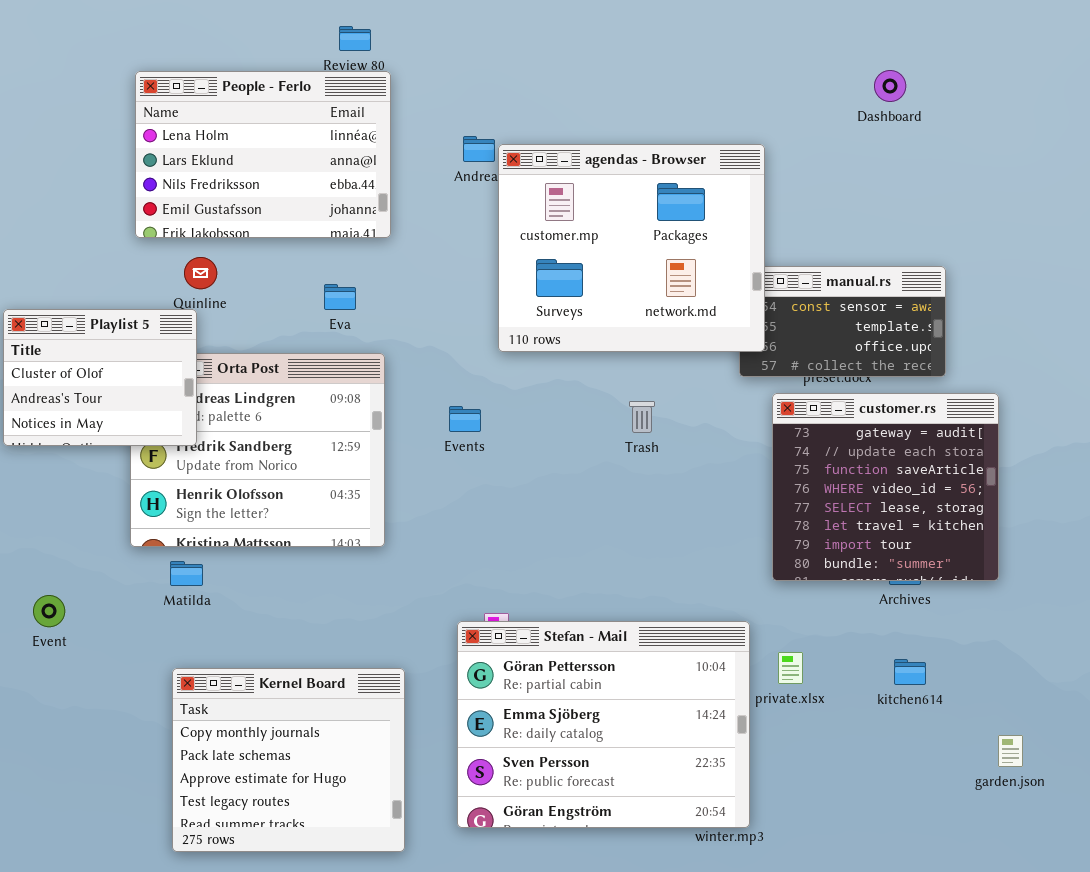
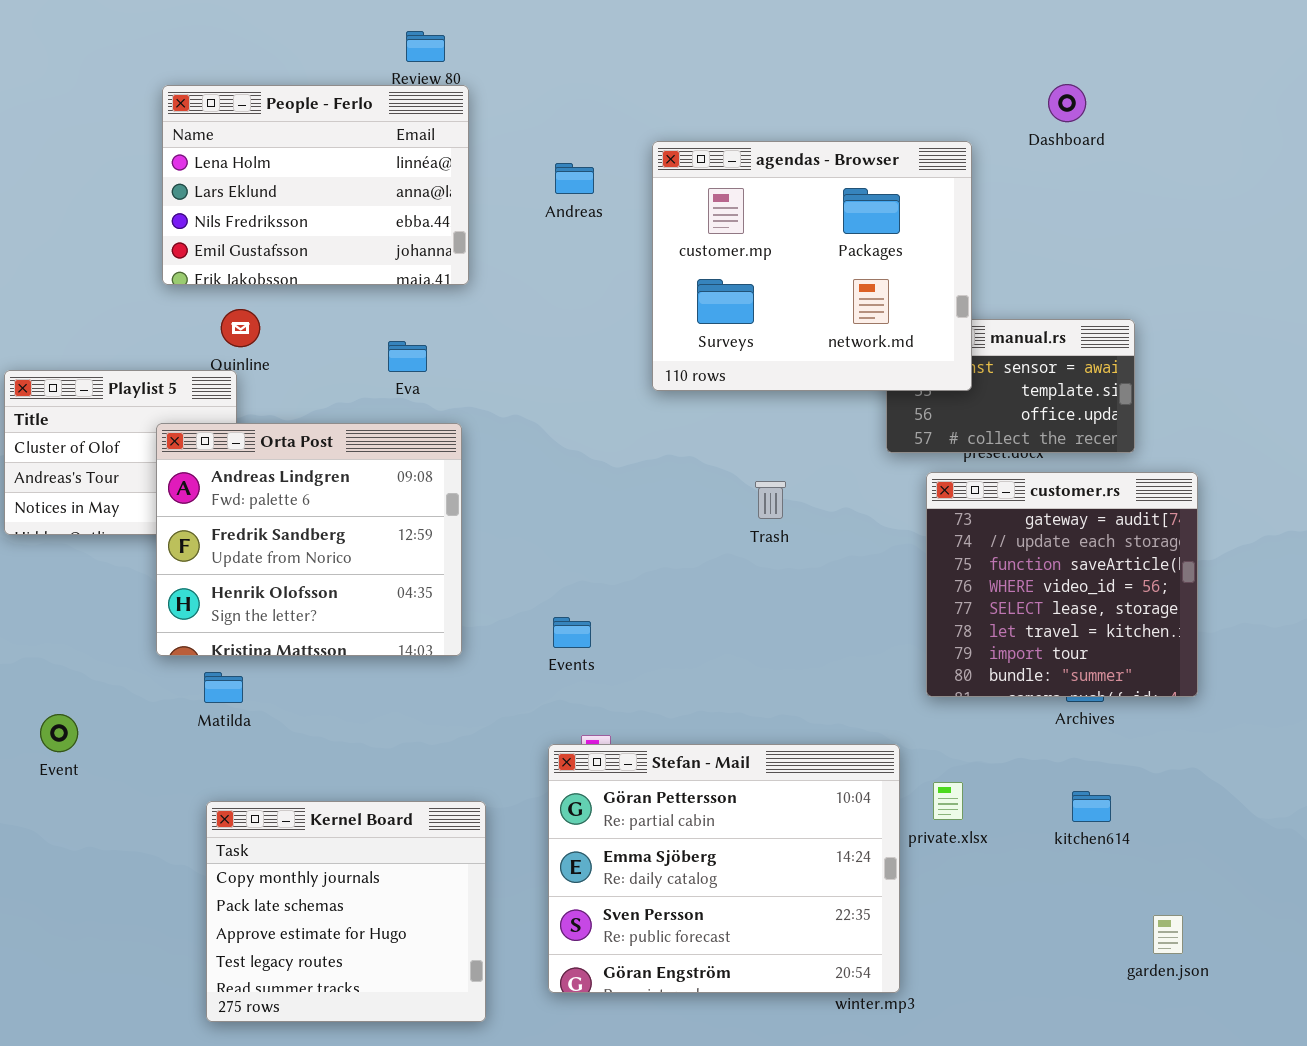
agendas - Browser: [498,144,765,352] -> [652,141,972,391], moved
Orta Post: [130,353,385,547] -> [156,423,462,656], raised
Events: [449,406,481,432] -> [553,617,591,648], moved
garden.json: [998,735,1023,767] -> [1153,915,1183,954], moved

